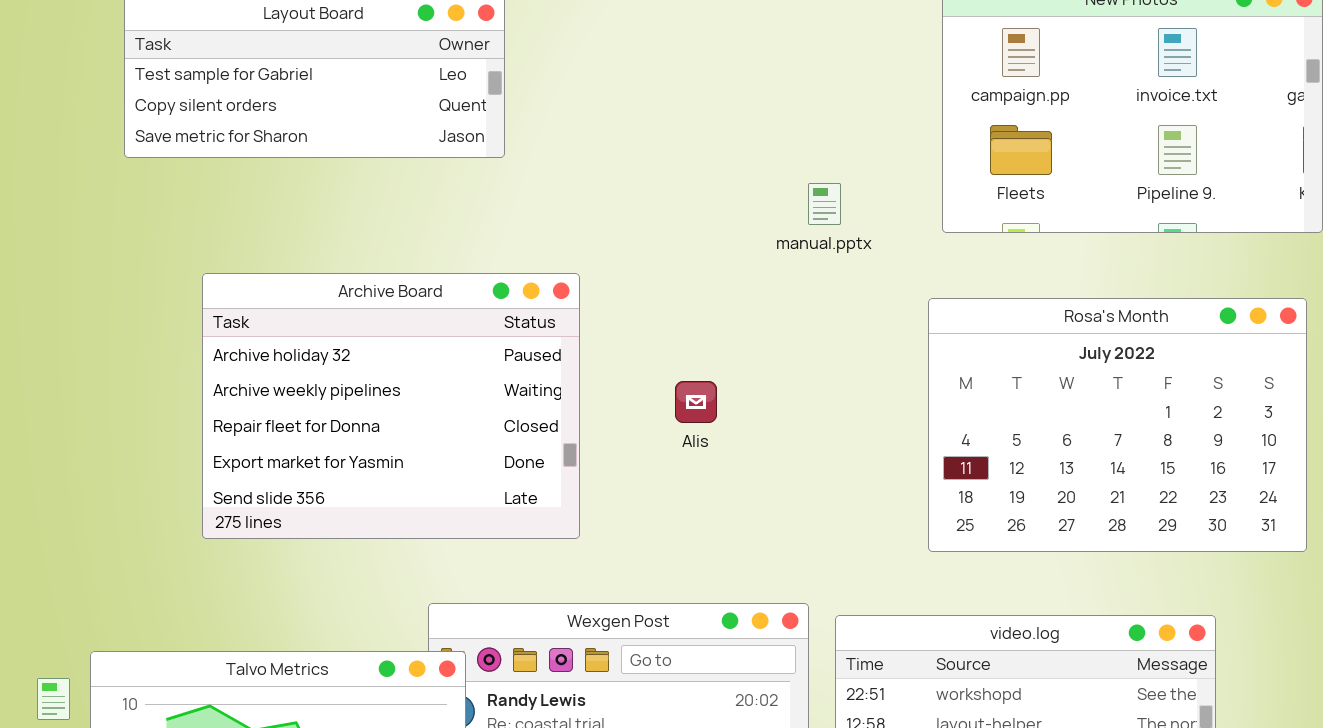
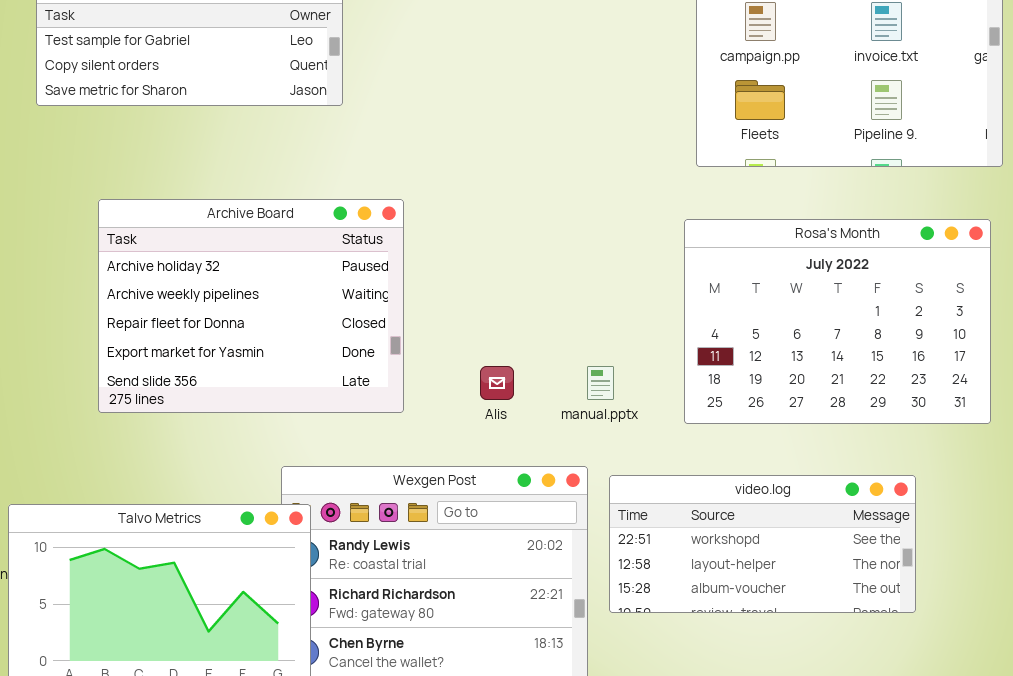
manual.pptx: [808,183,841,225] -> [587,366,614,400], moved
Alis: [675,381,717,423] -> [480,366,514,400], moved

